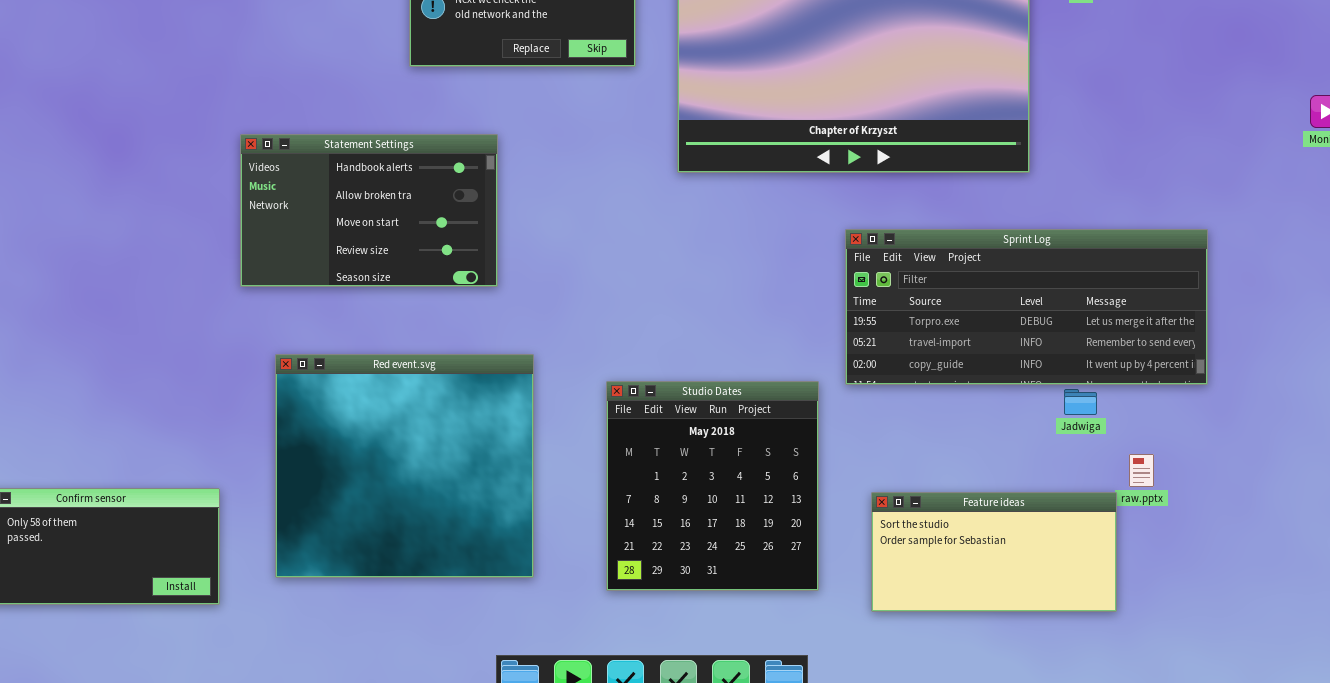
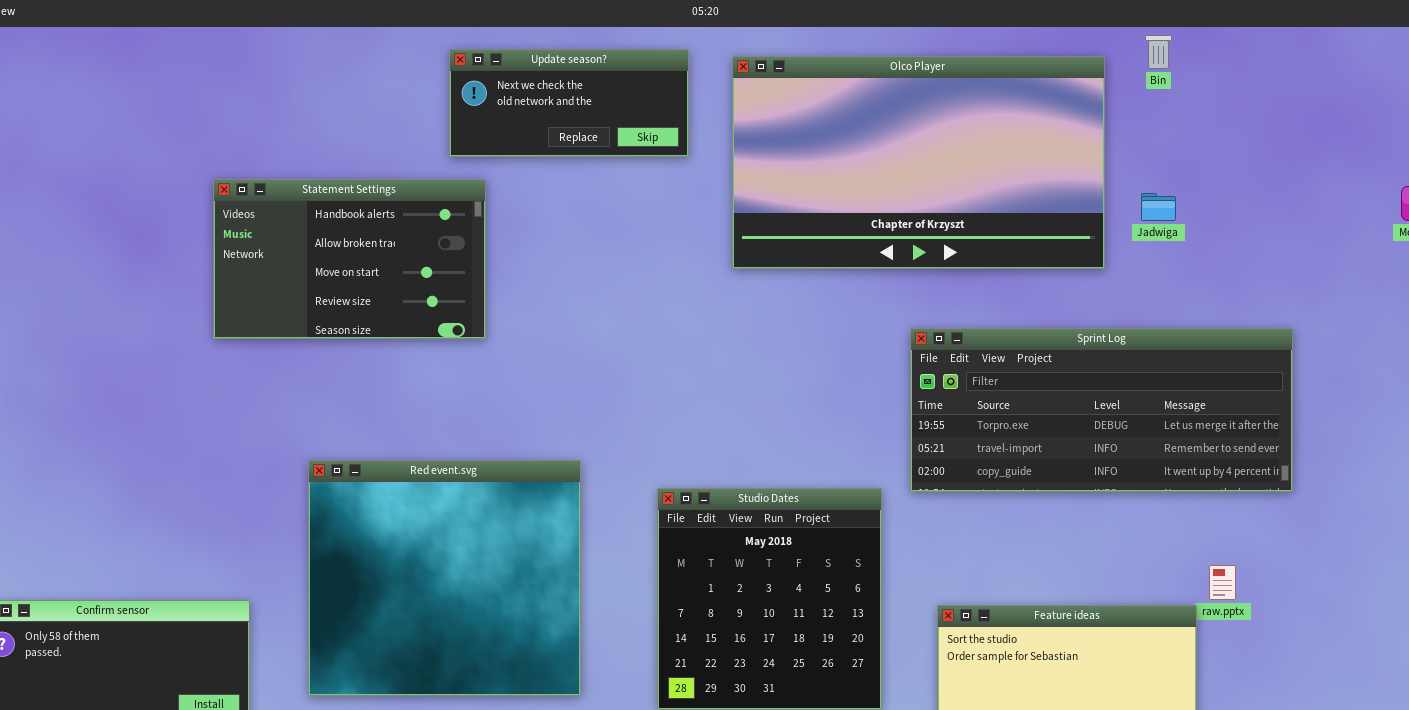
Statement Settings: [240,134,498,287] -> [213,179,486,339], moved
Jadwiga: [1064,389,1097,415] -> [1141,193,1176,221], moved

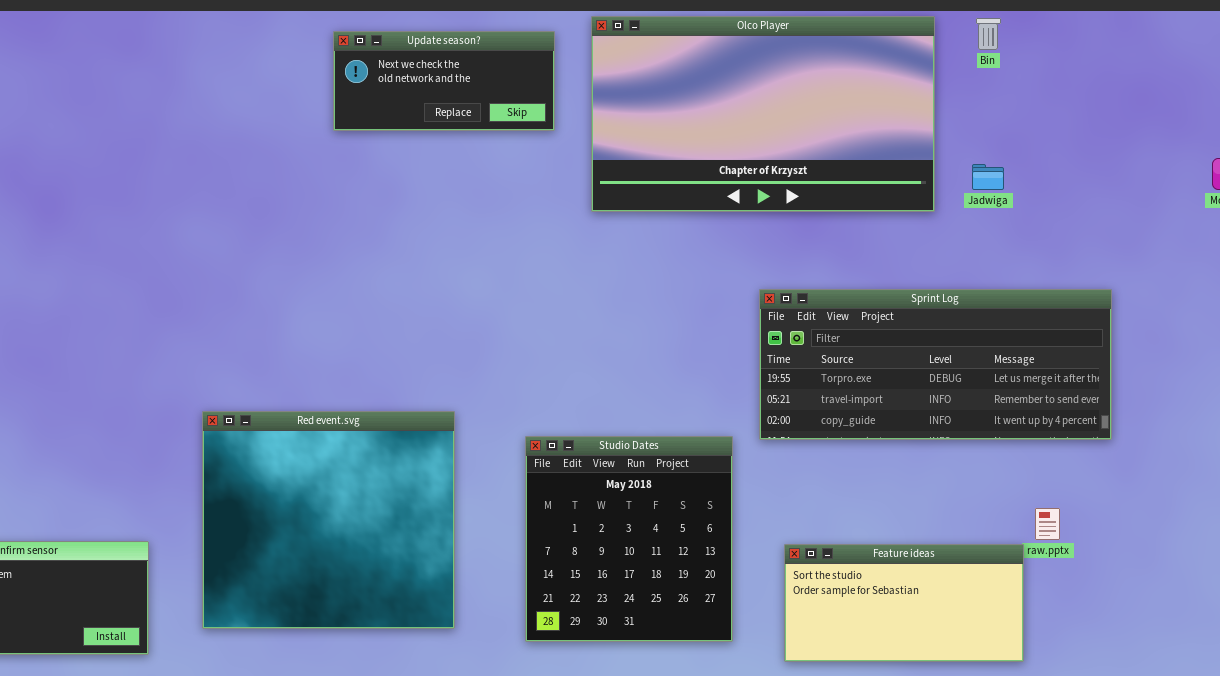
Olco Player: [732,56,1105,269] -> [591,16,935,212], moved
Statement Settings: [213,179,486,339] -> none, closed

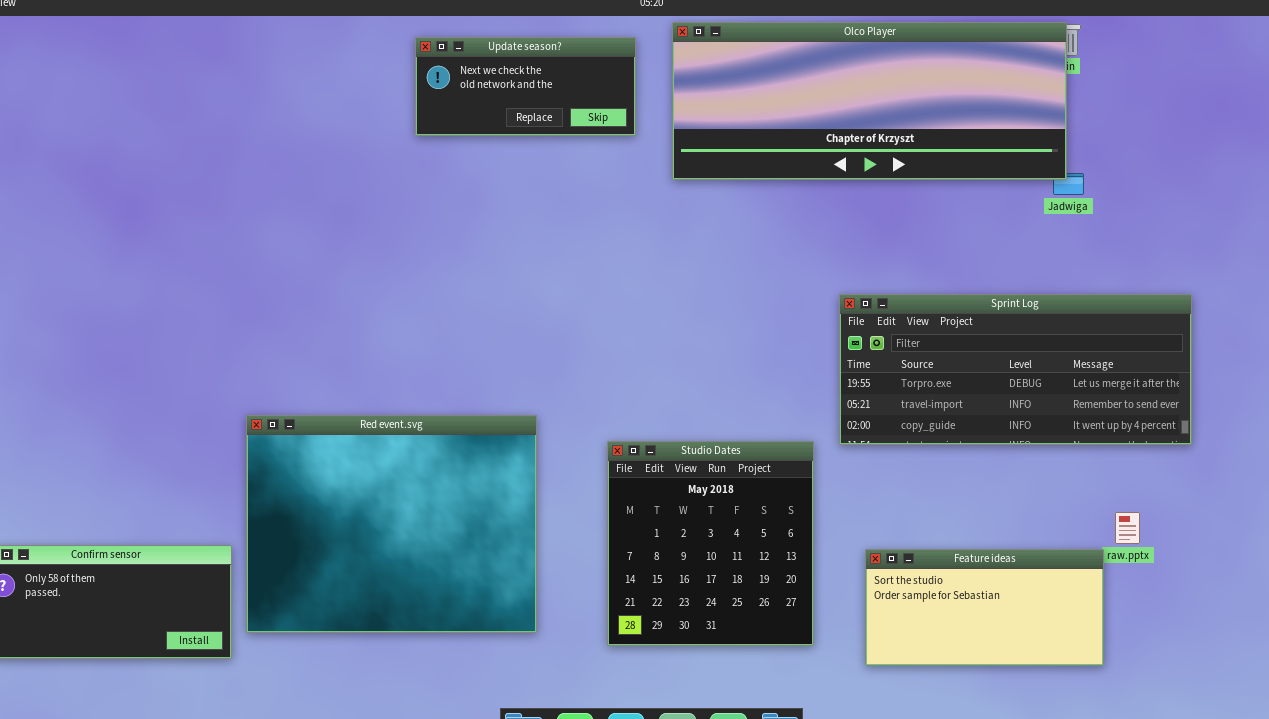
Olco Player: [591,16,935,212] -> [672,22,1067,180], resized
Red event.svg: [202,411,455,629] -> [246,415,537,633], resized

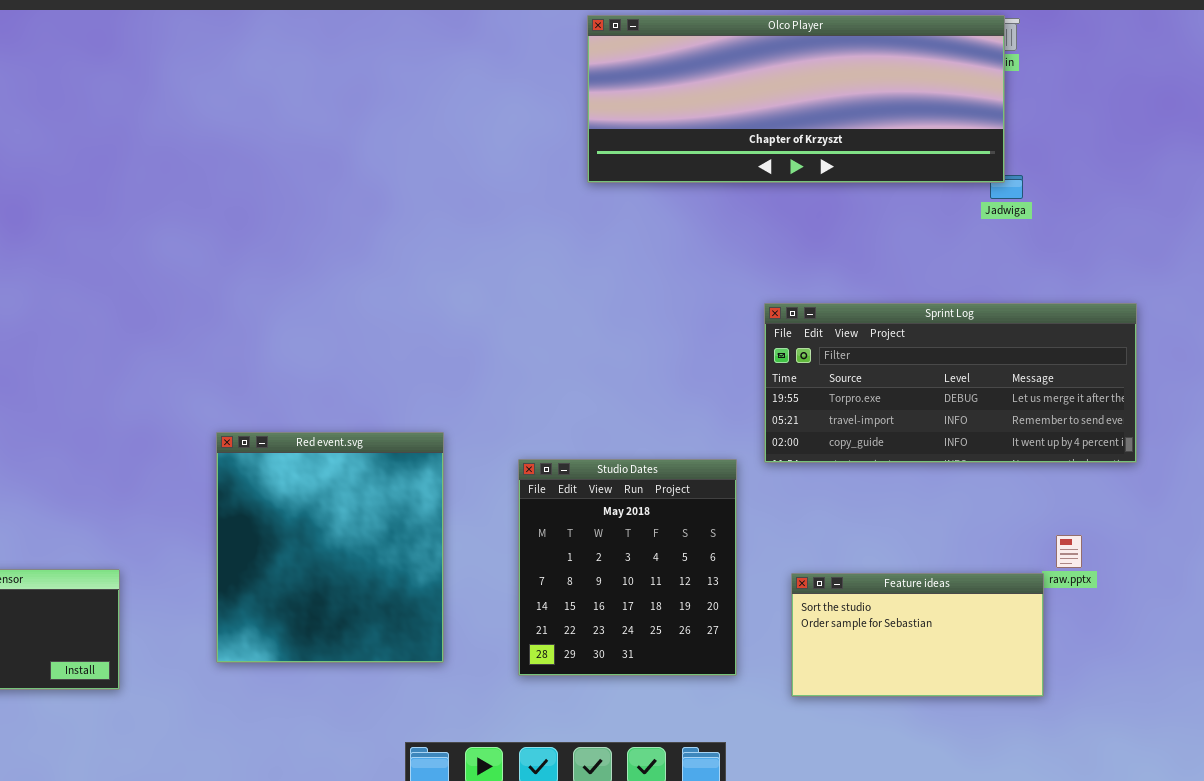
Update season?: [415,37,636,136] -> none, closed
Red event.svg: [246,415,537,633] -> [216,432,444,663], resized

